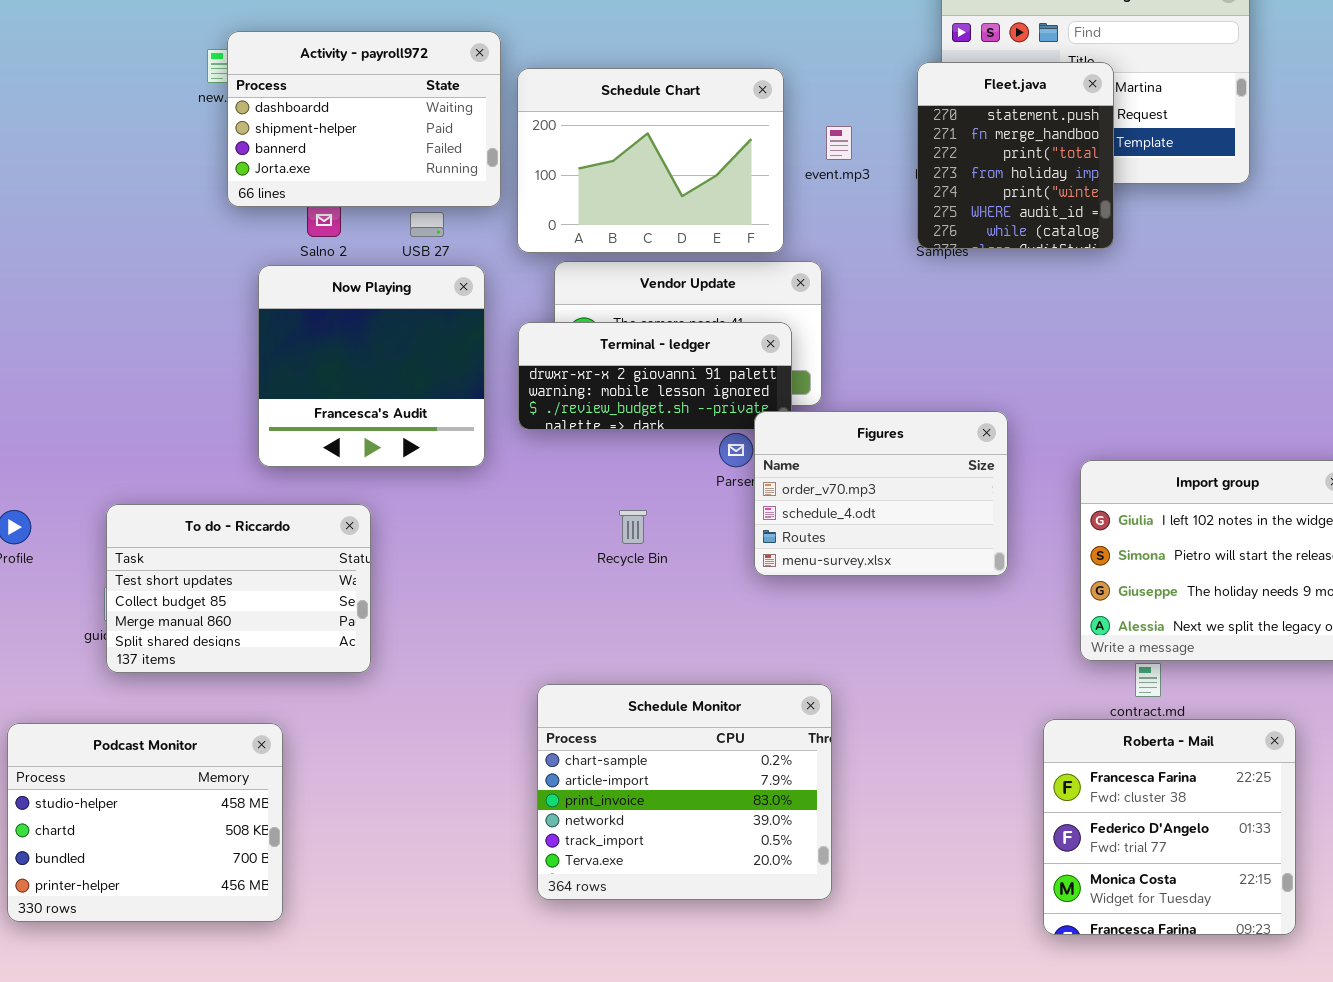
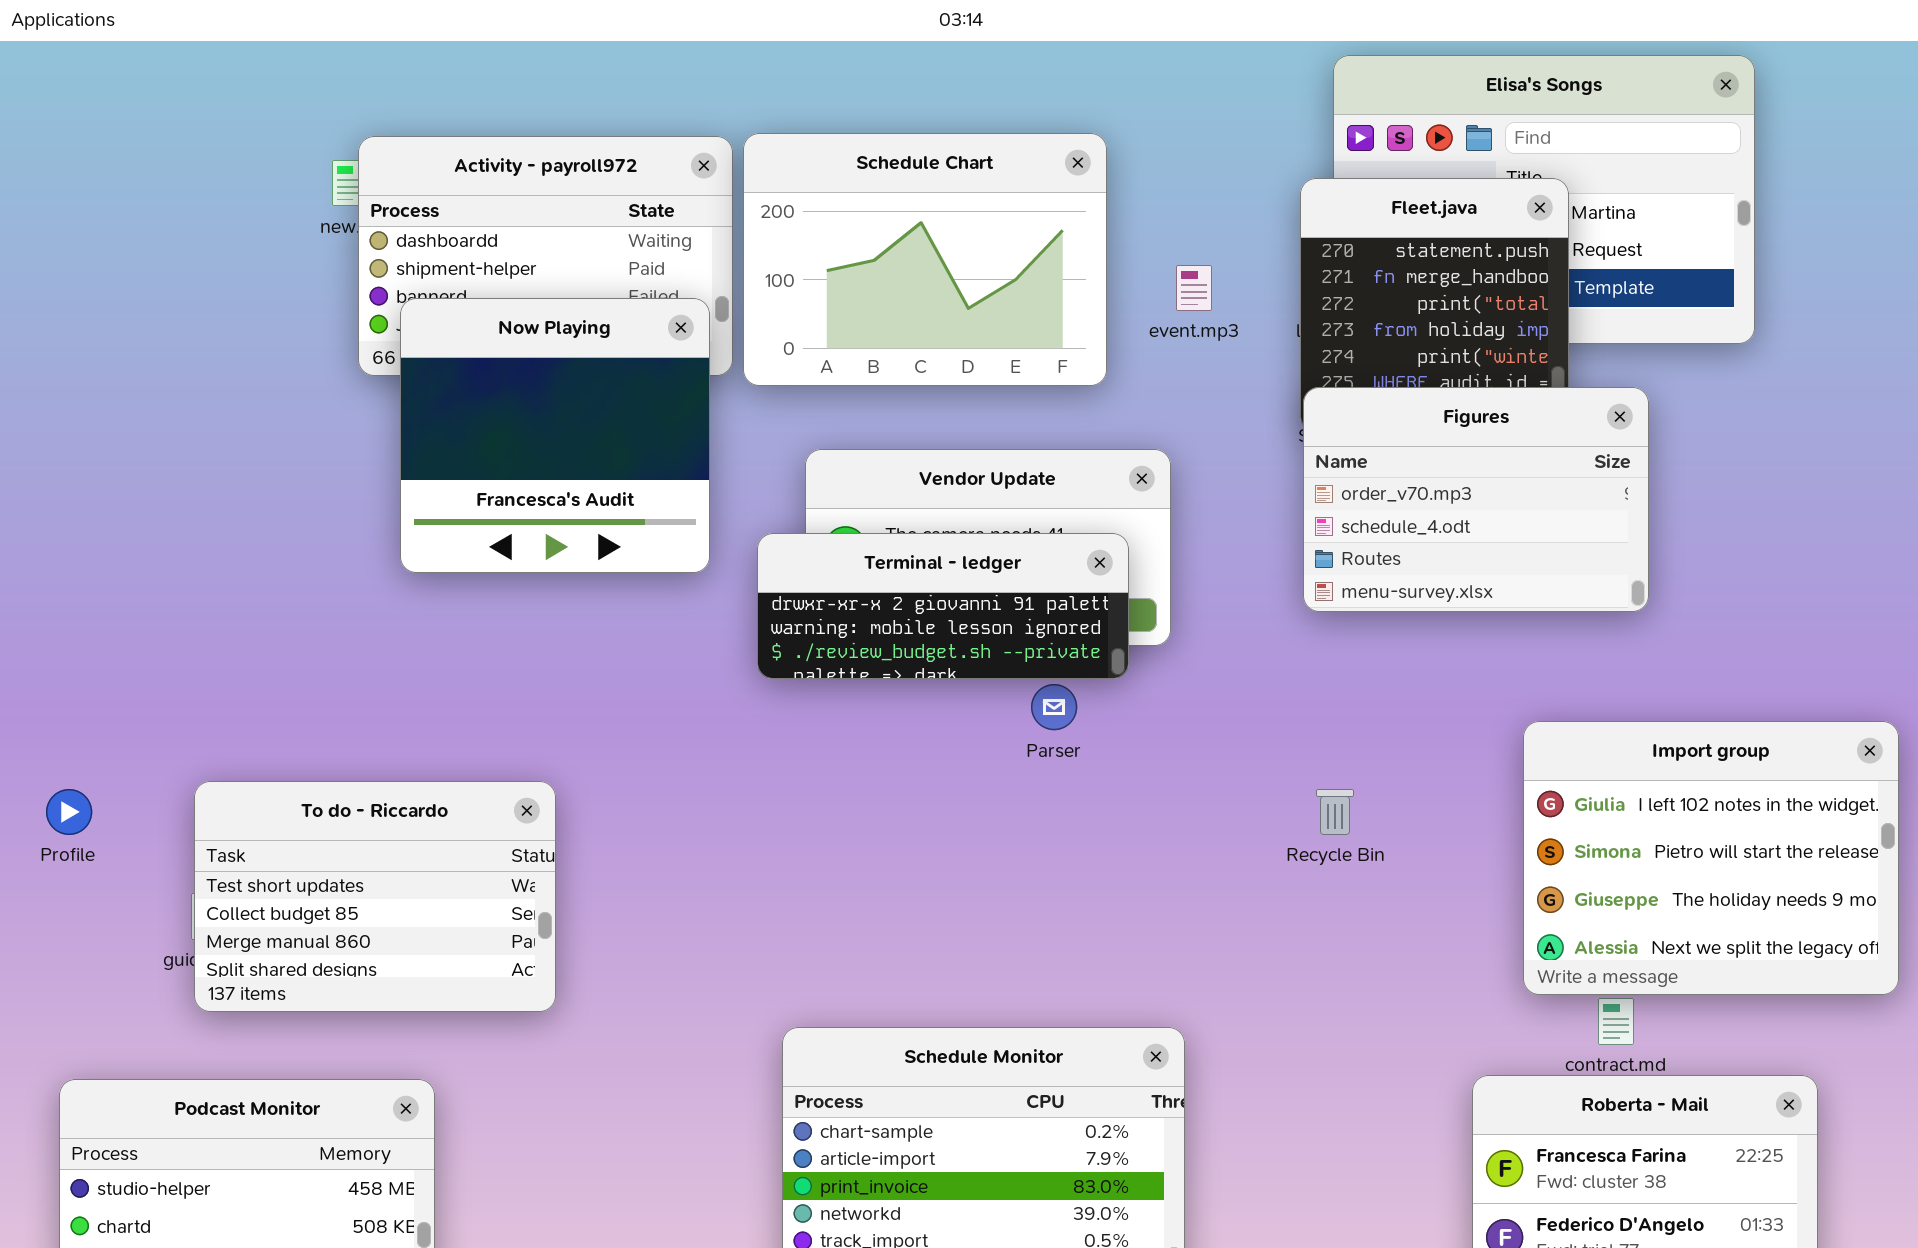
Schedule Chart: [517,68,784,253] -> [743,133,1107,386], moved
Now Playing: [258,265,485,467] -> [400,298,710,573], moved
Figures: [754,411,1008,576] -> [1303,387,1649,612], moved
Recycle Bin: [619,510,647,544] -> [1316,789,1354,835], moved

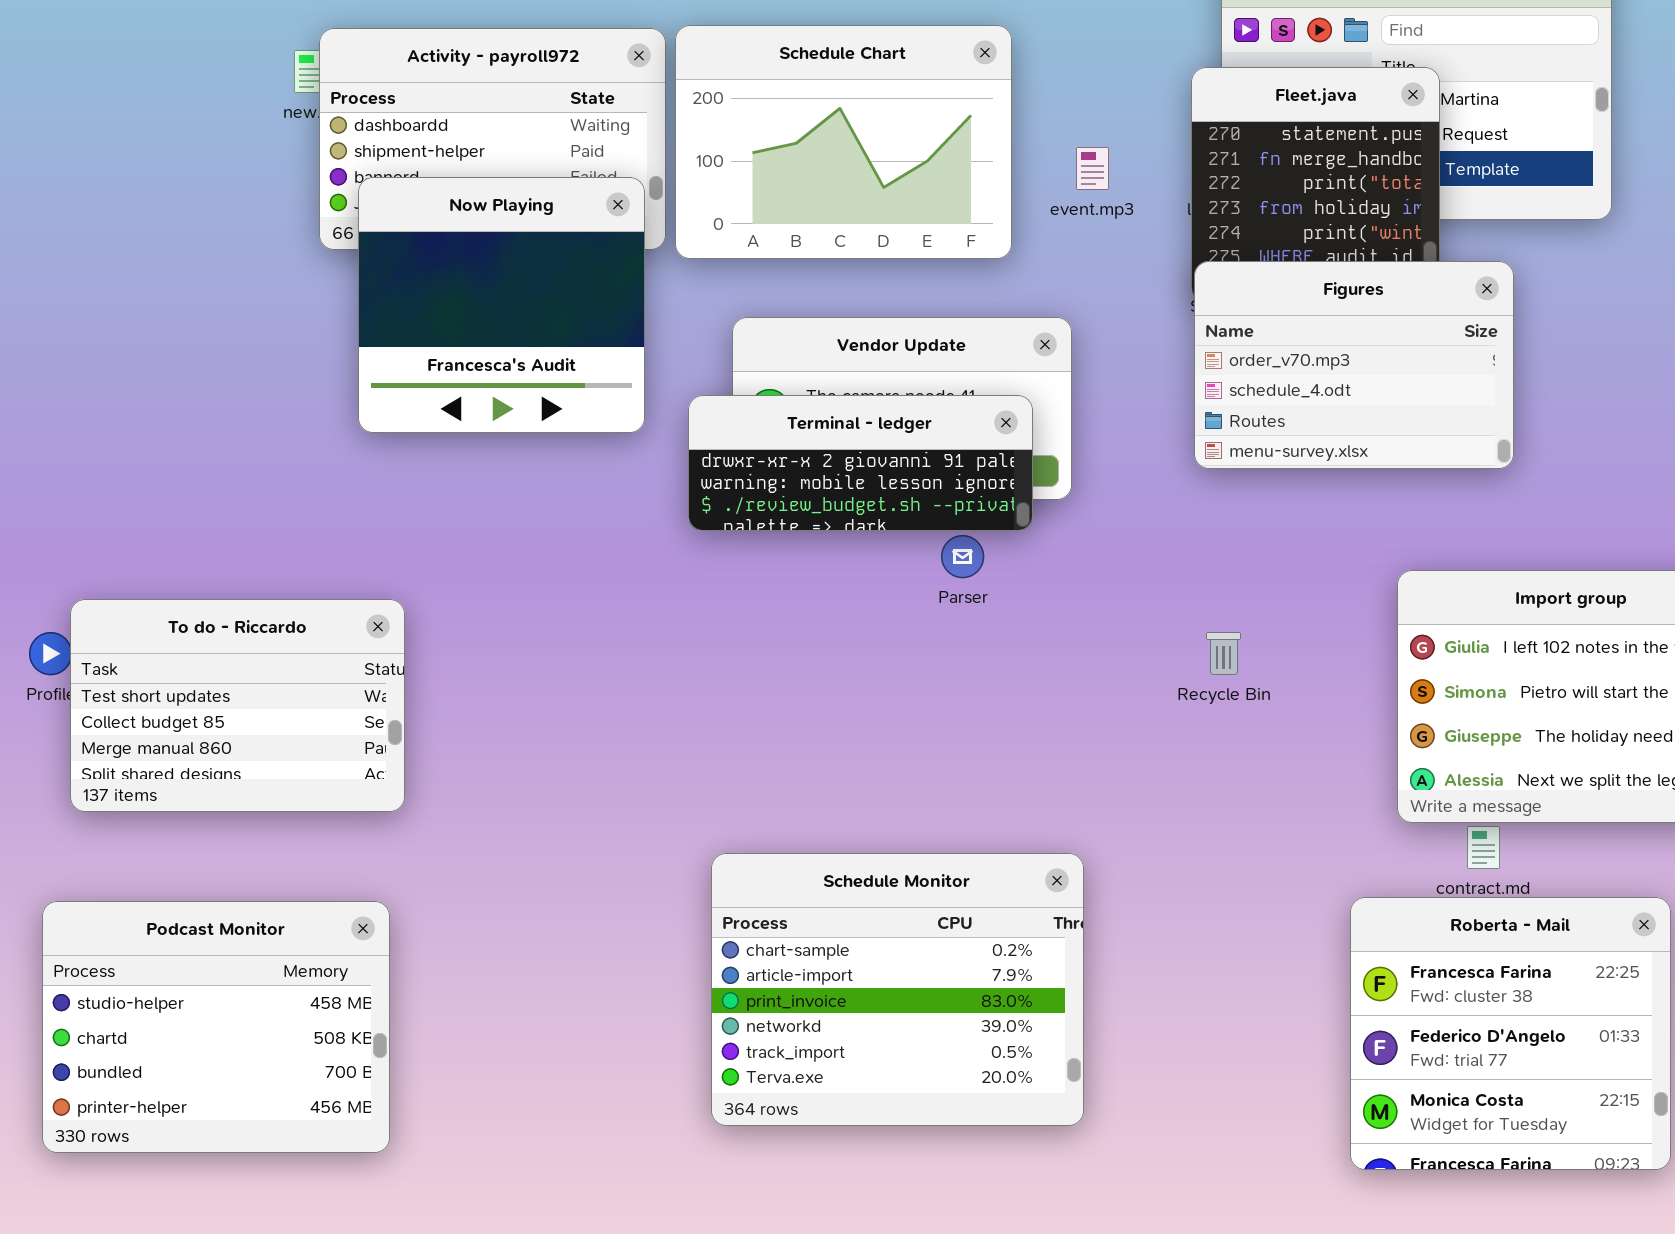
To do - Riccardo: [194,781,556,1012] -> [70,599,405,812], moved

